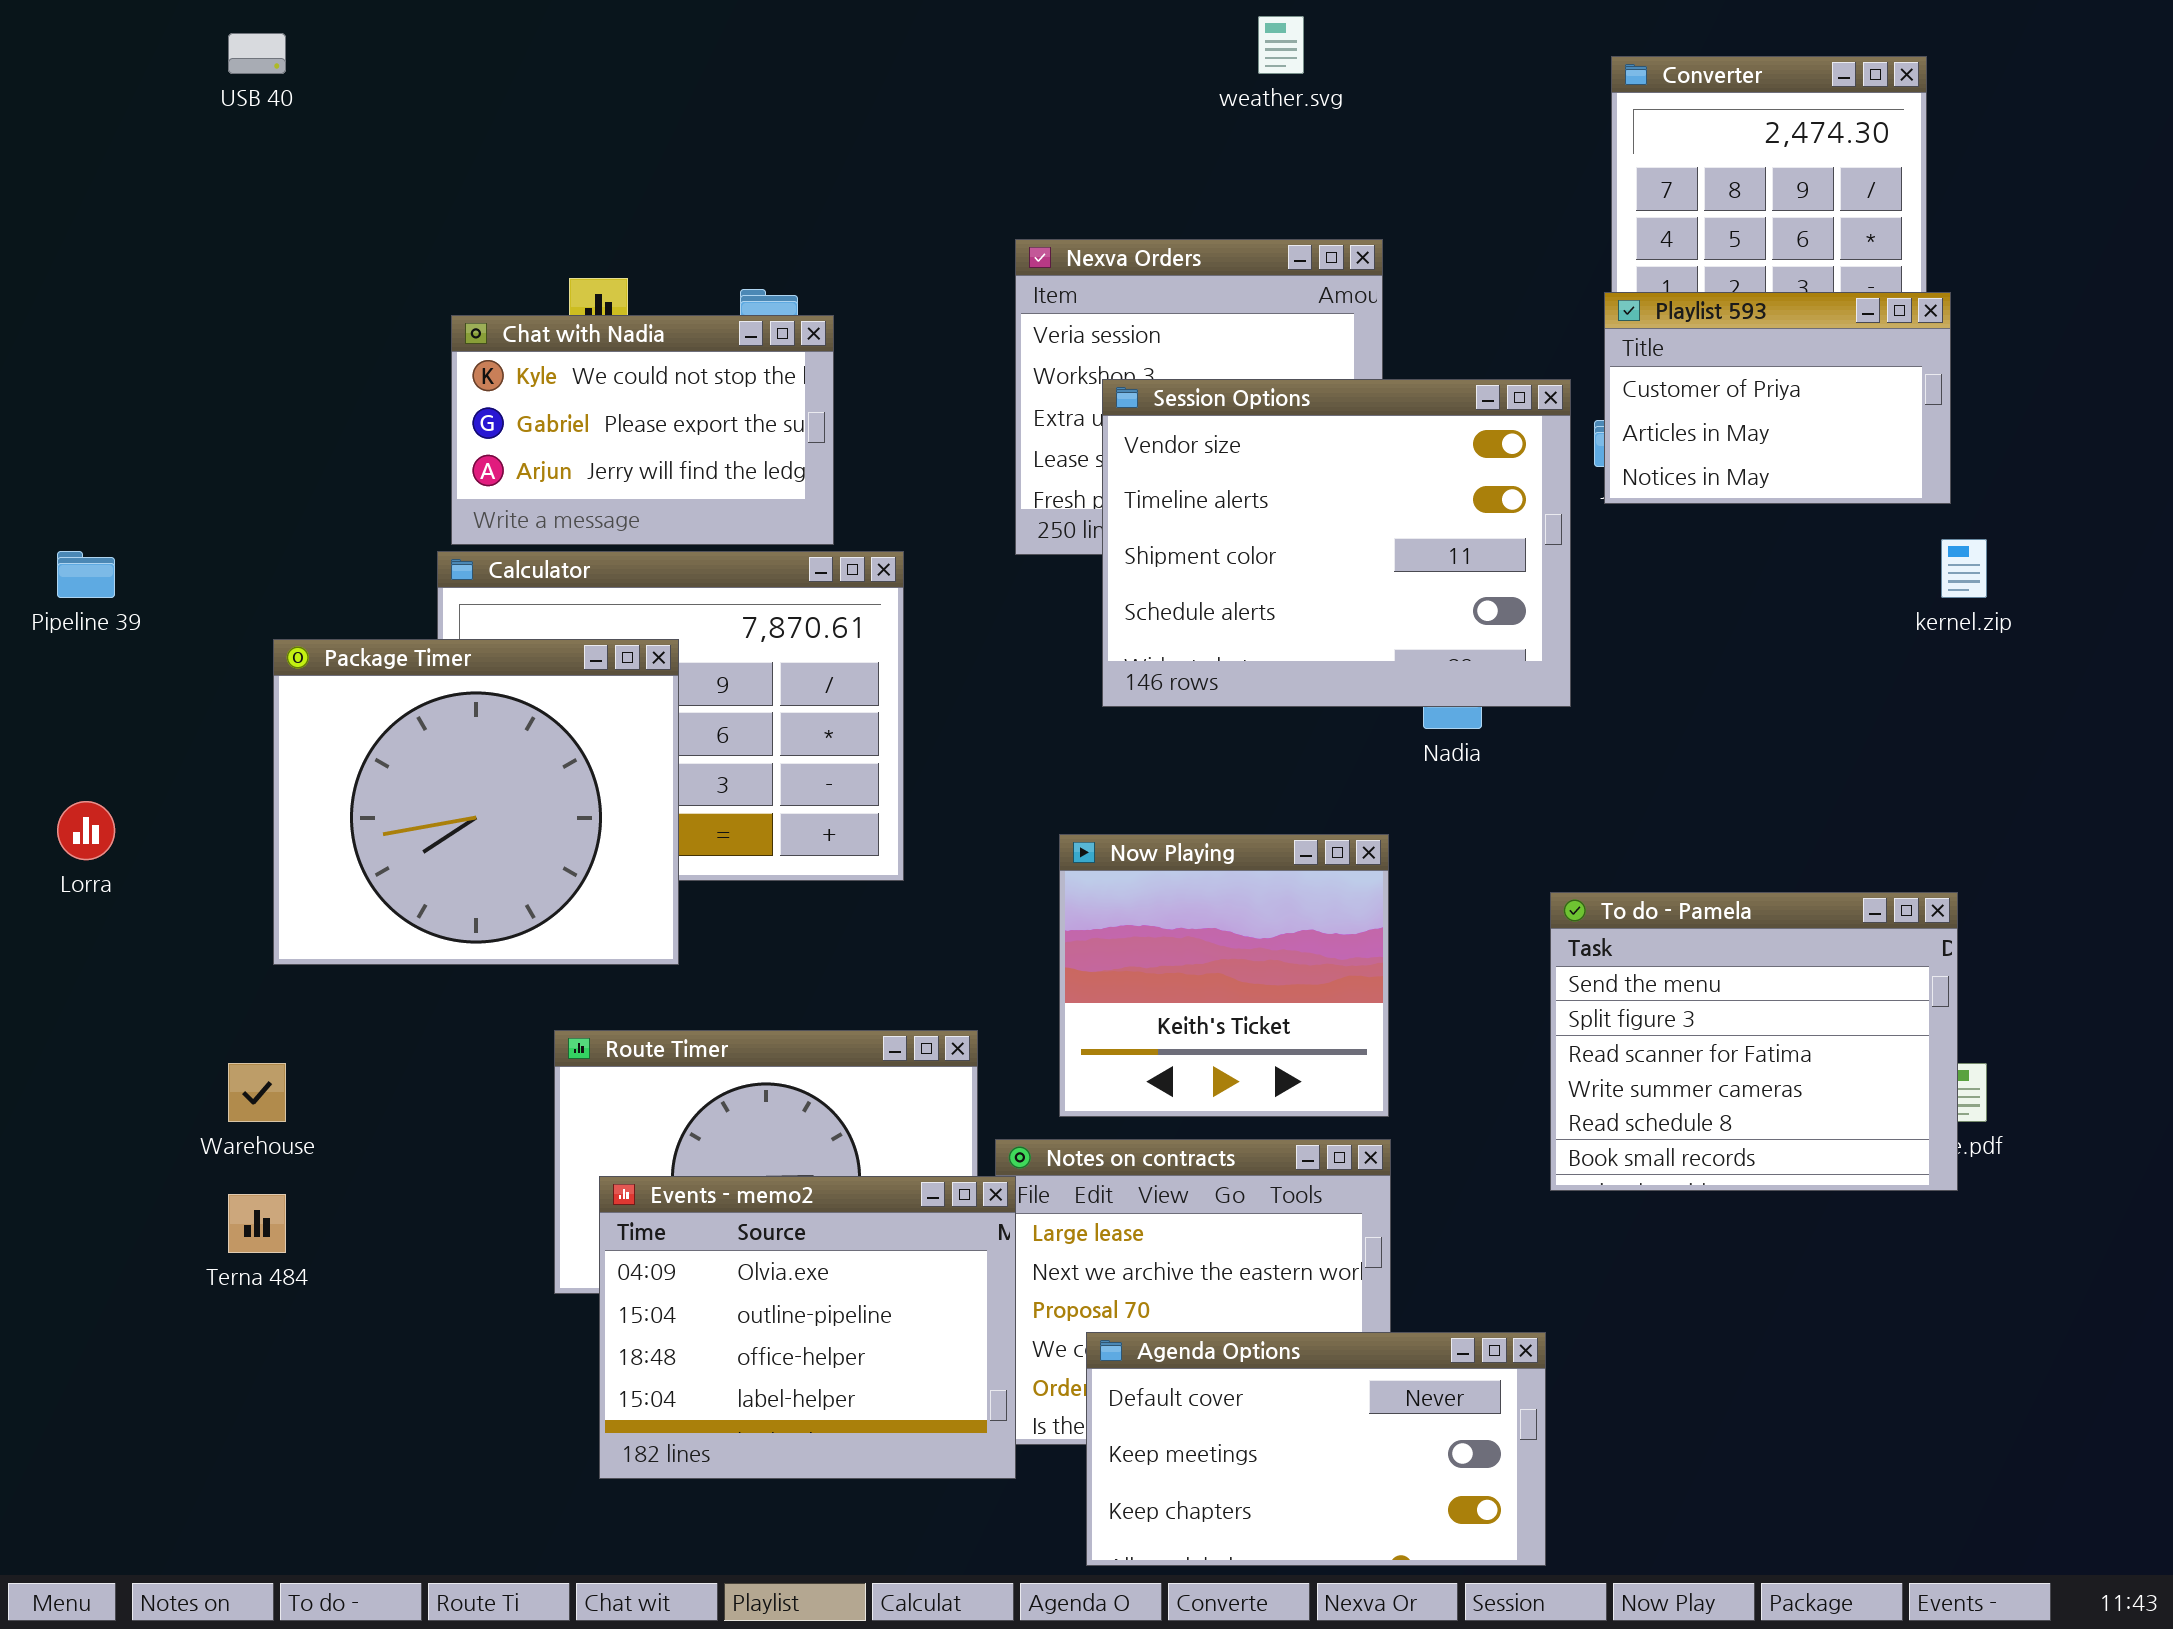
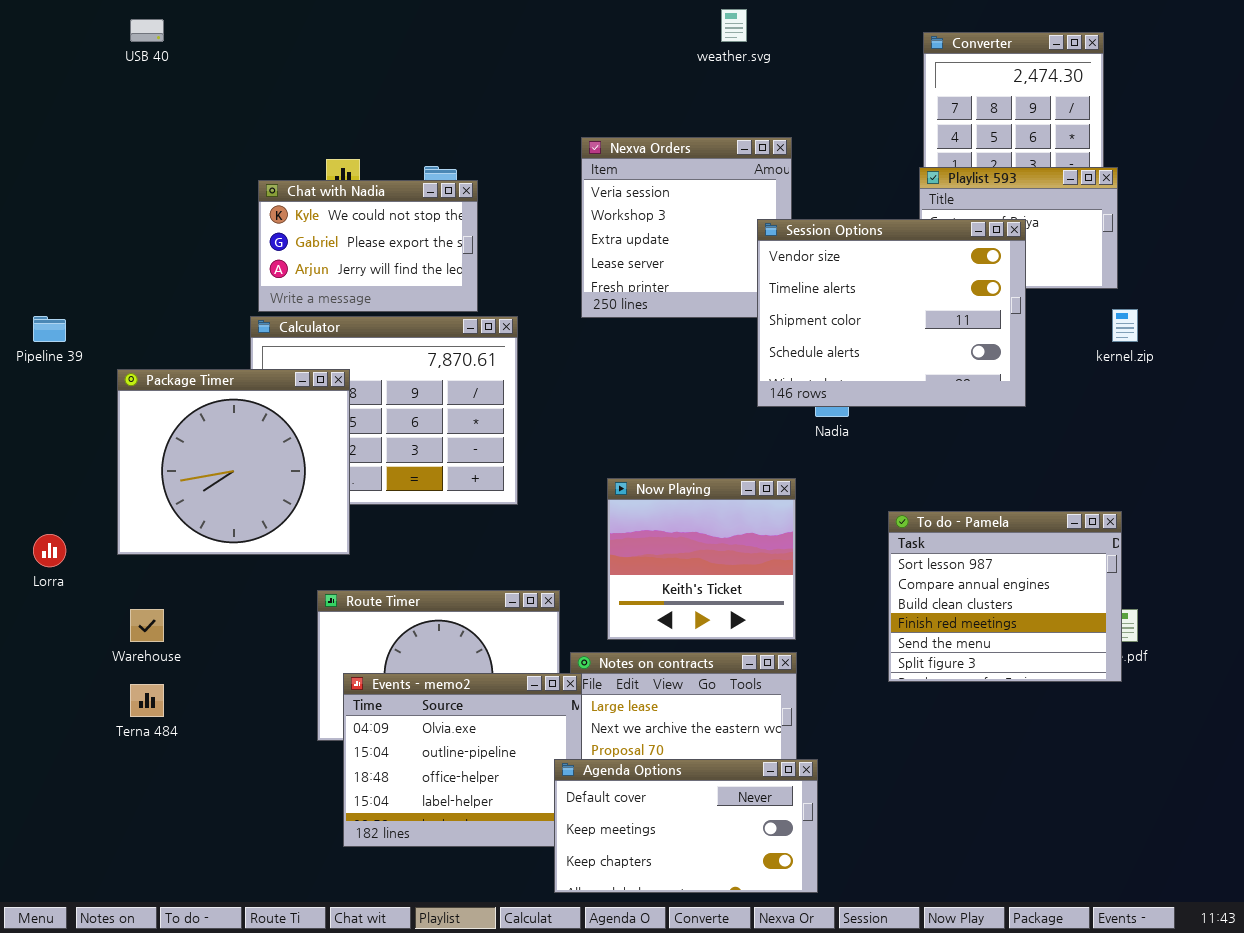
Session Options: [1102,379,1571,707] -> [757,219,1026,407], moved
Package Timer: [273,639,679,965] -> [117,369,350,555], moved
Lorra: [57,801,115,860] -> [33,534,66,567], moved
To do - Pamela: [1550,892,1958,1191] -> [888,511,1122,682], scrolled up 4 rows
Agenda Options: [1086,1332,1546,1566] -> [554,759,818,893], moved

